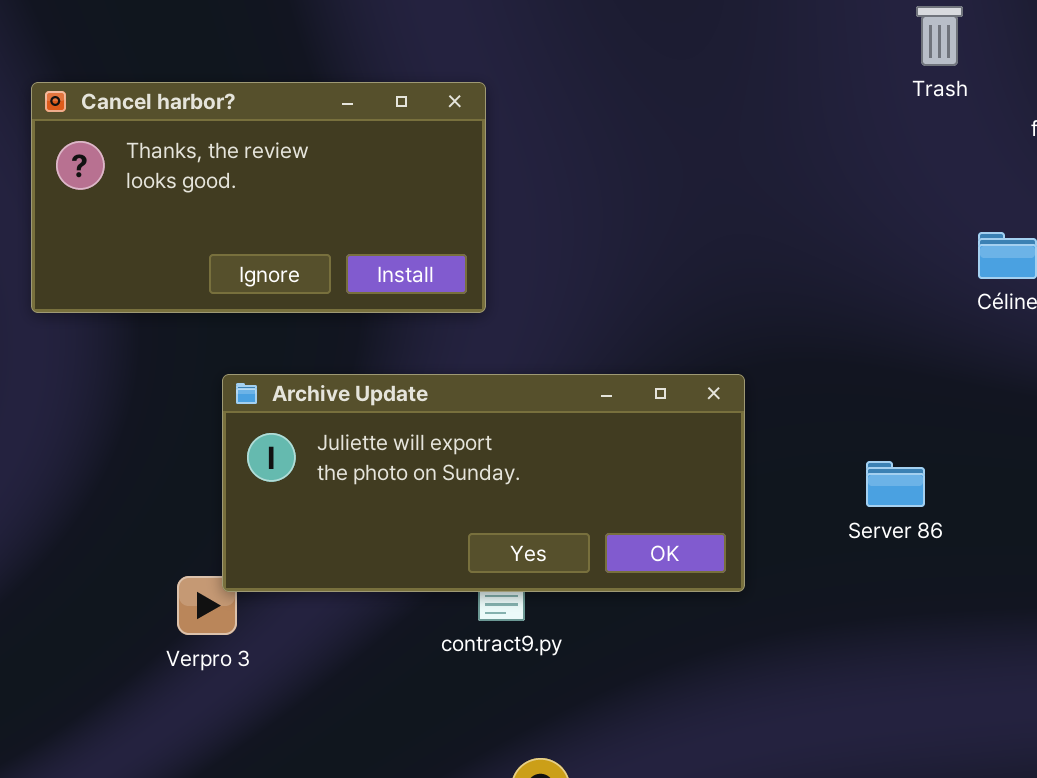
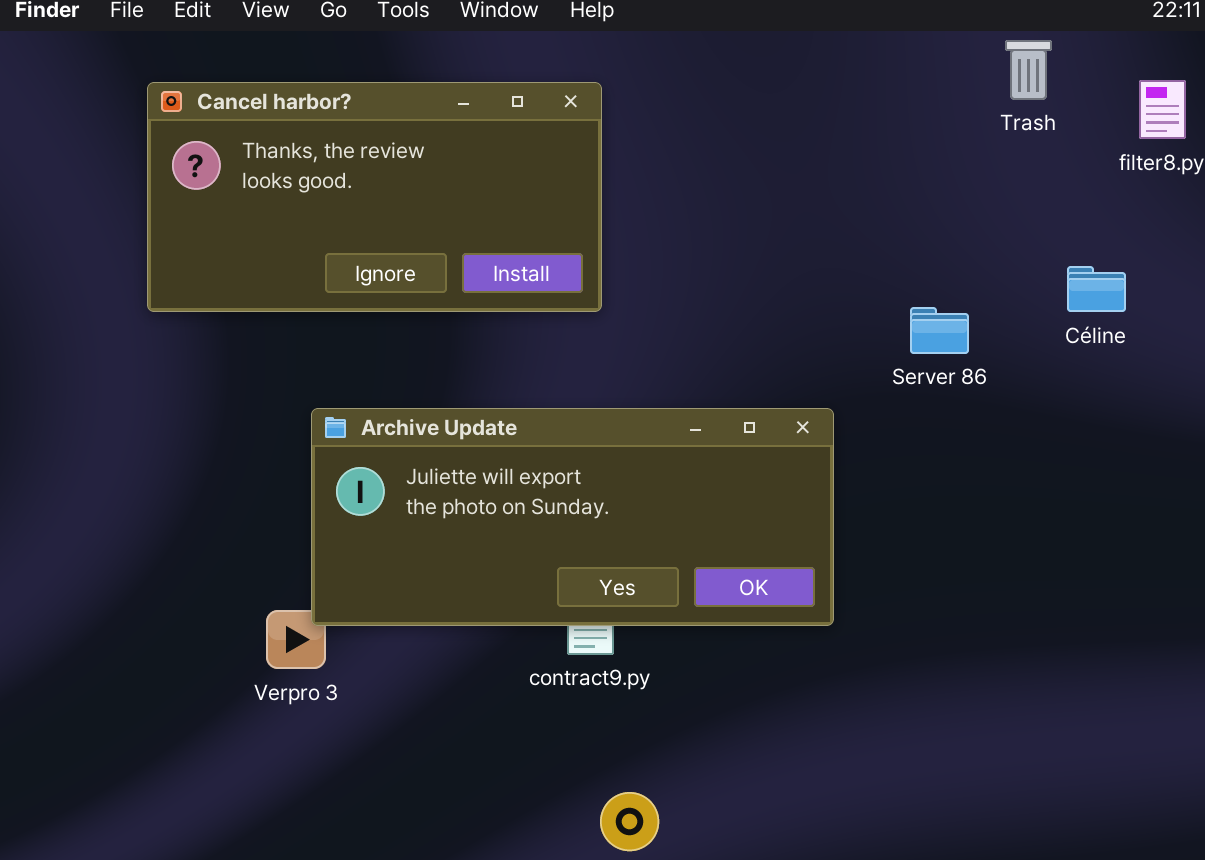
Cancel harbor?: [31,82,486,313] -> [147,82,602,312], moved
Server 86: [866,461,925,507] -> [910,307,969,354], moved

